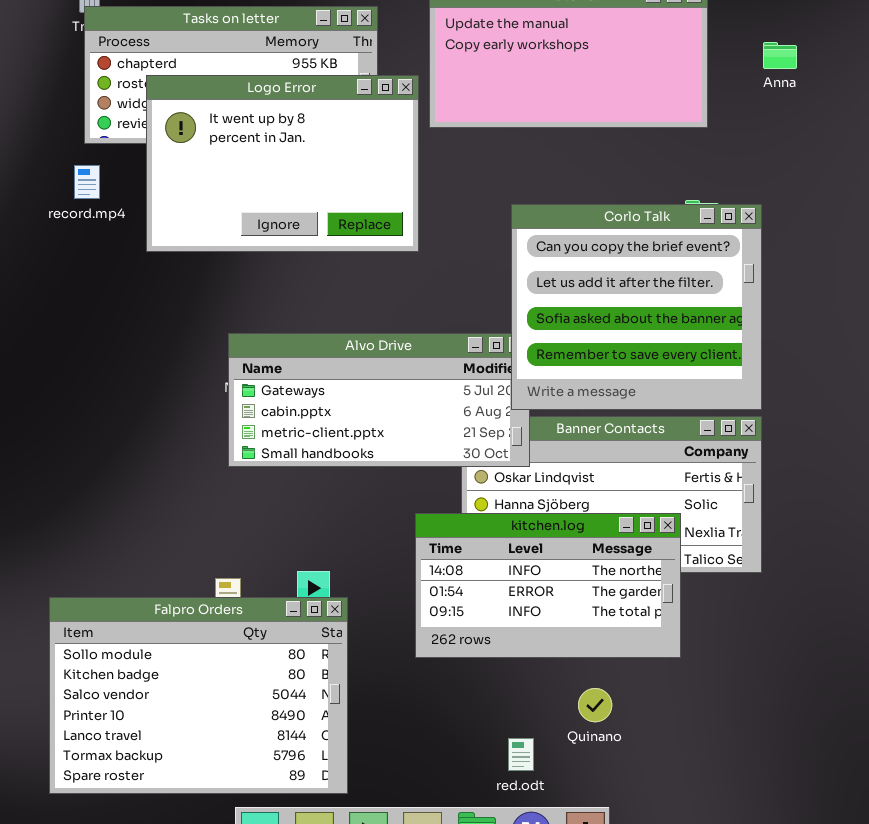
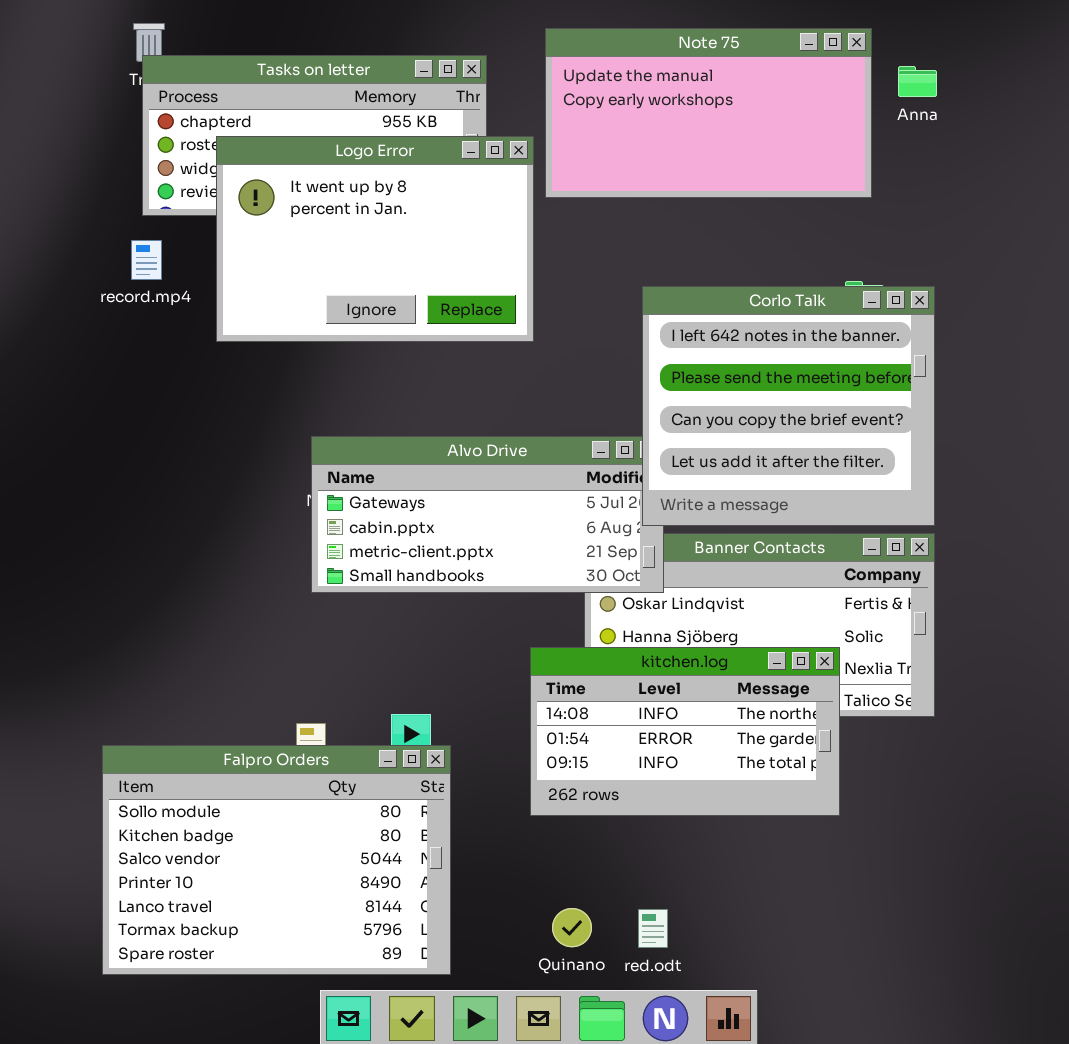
Anna: [763,42,797,69] -> [898,66,937,97], moved
Corlo Talk: [511,204,762,410] -> [642,286,935,526], scrolled up 2 rows
Quinano: [578,688,612,722] -> [552,908,592,947], moved

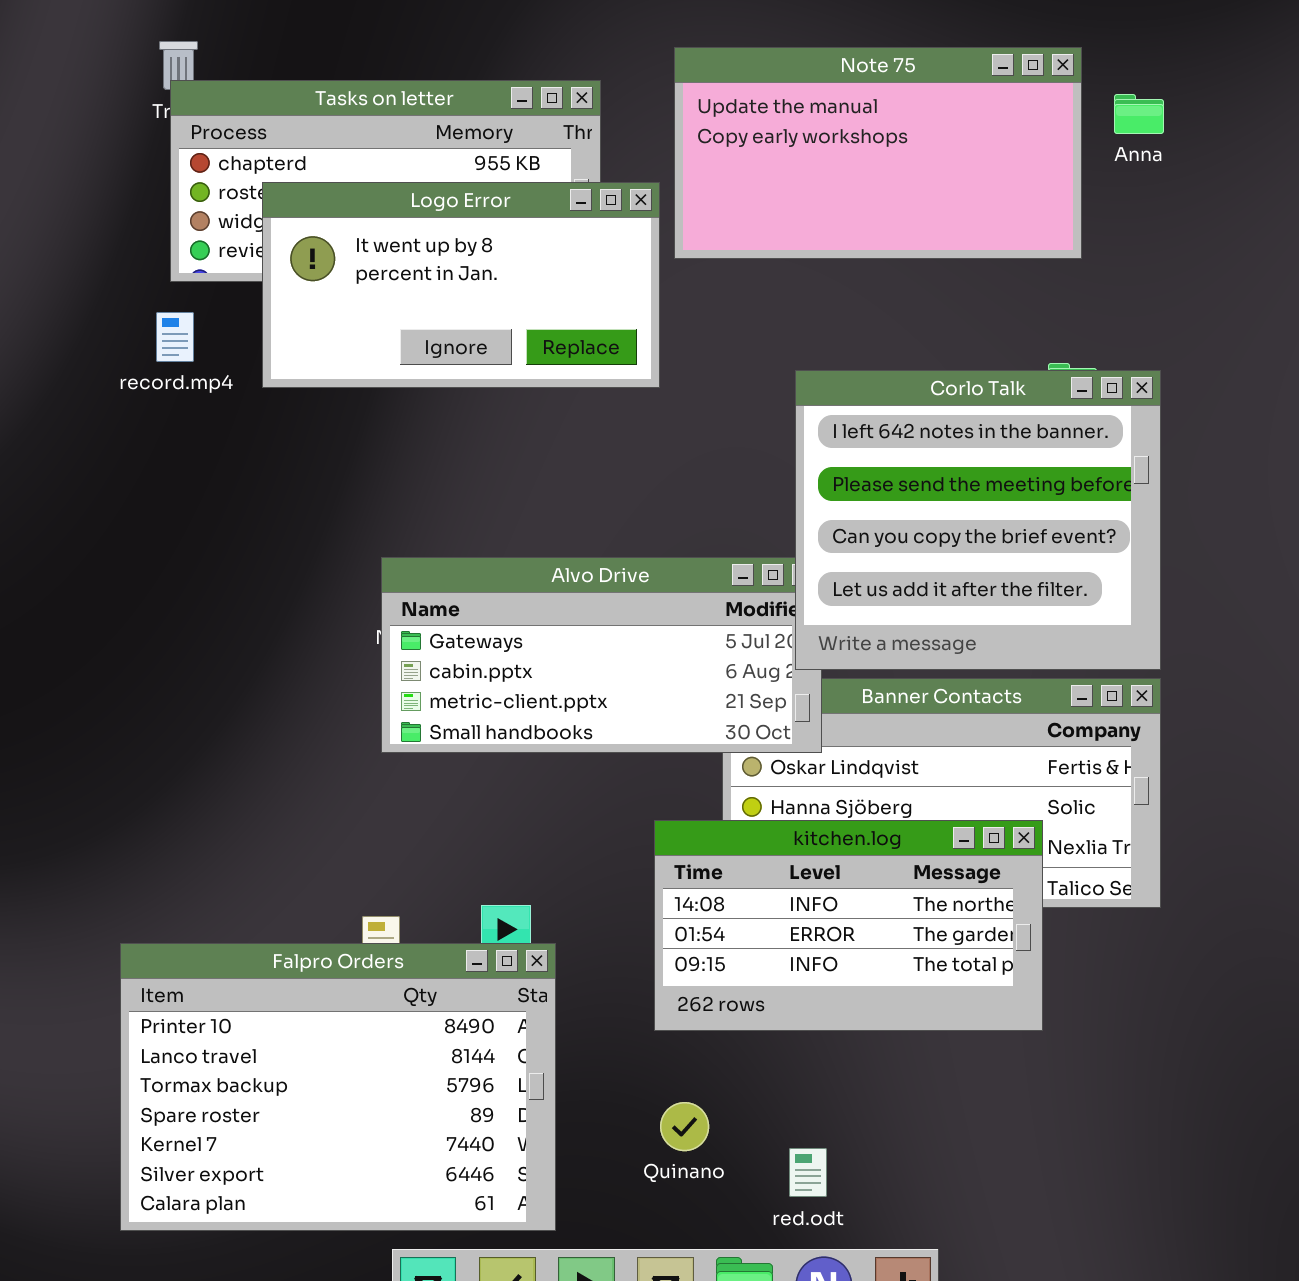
Logo Error: [216,136,534,342] -> [262,182,660,388], resized
Falpro Orders: [102,745,451,975] -> [120,943,556,1231], scrolled down 3 rows
Quinano: [552,908,592,947] -> [660,1102,709,1151], moved

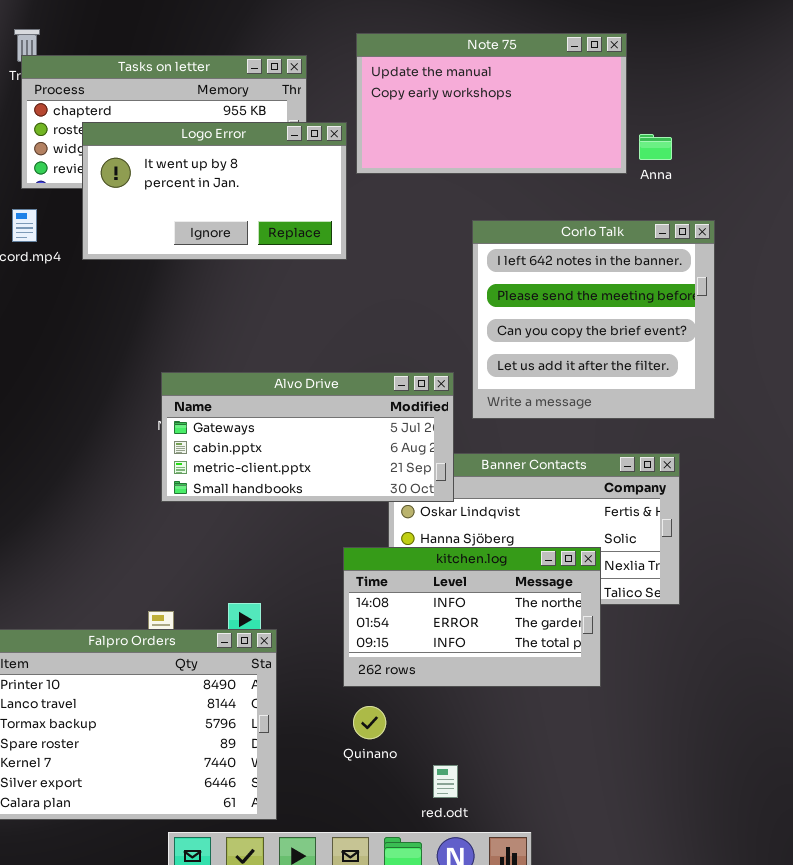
Anna: [1114,94,1164,134] -> [639,134,672,160], moved
Corlo Talk: [795,370,1161,670] -> [472,220,715,419], moved
Quinano: [660,1102,709,1151] -> [353,706,386,739], moved

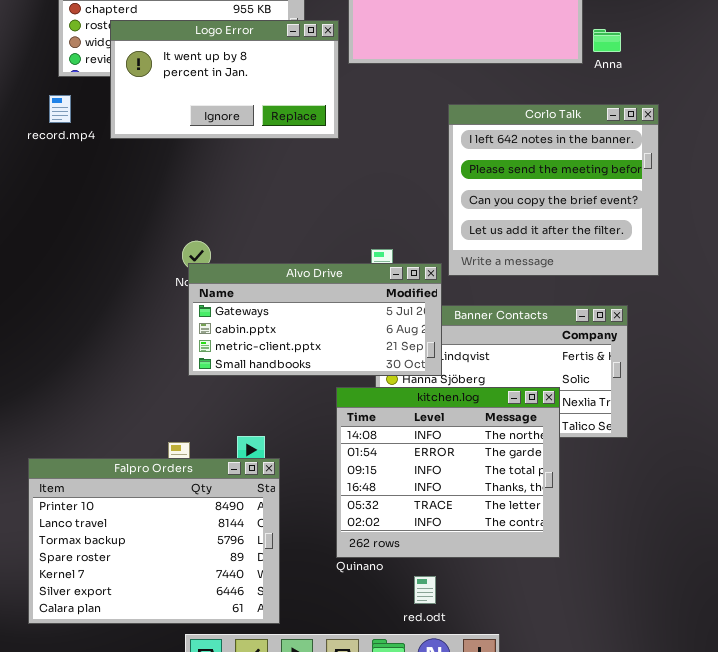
Alvo Drive: [161,372,454,502] -> [188,263,442,376], moved
kitchen.log: [343,547,601,687] -> [336,387,560,558], resized

